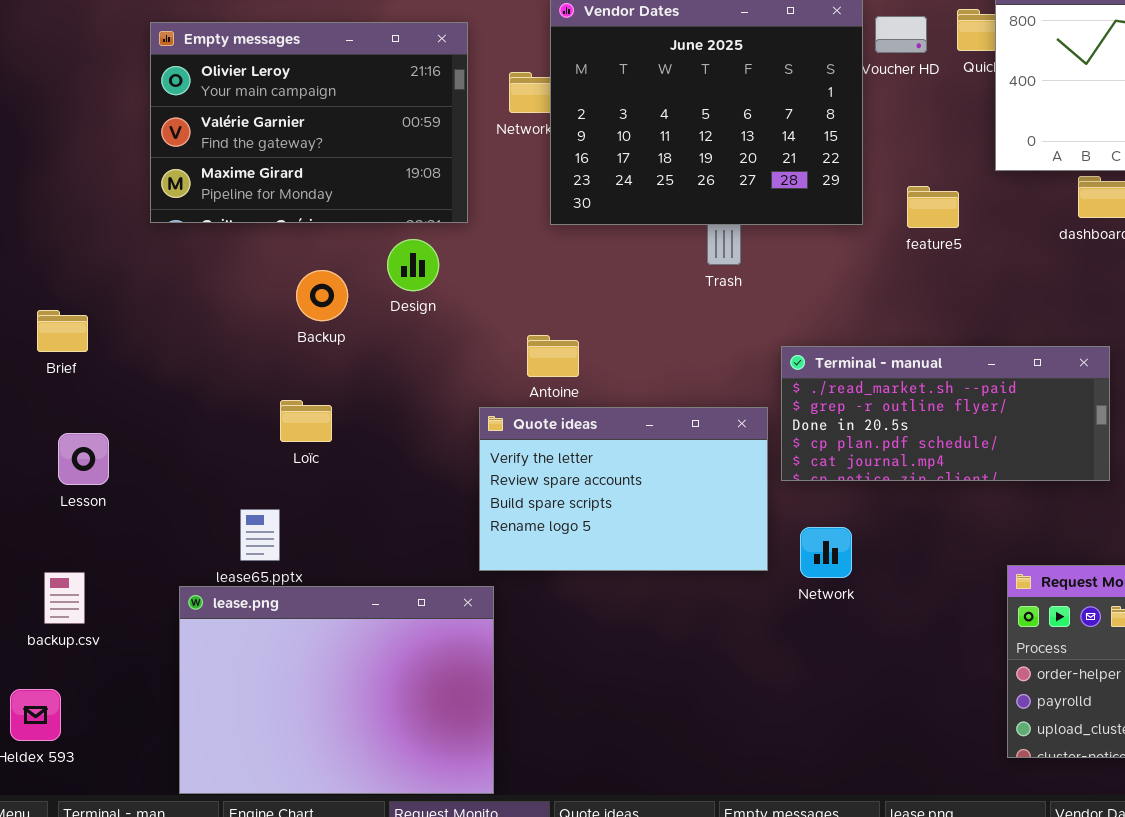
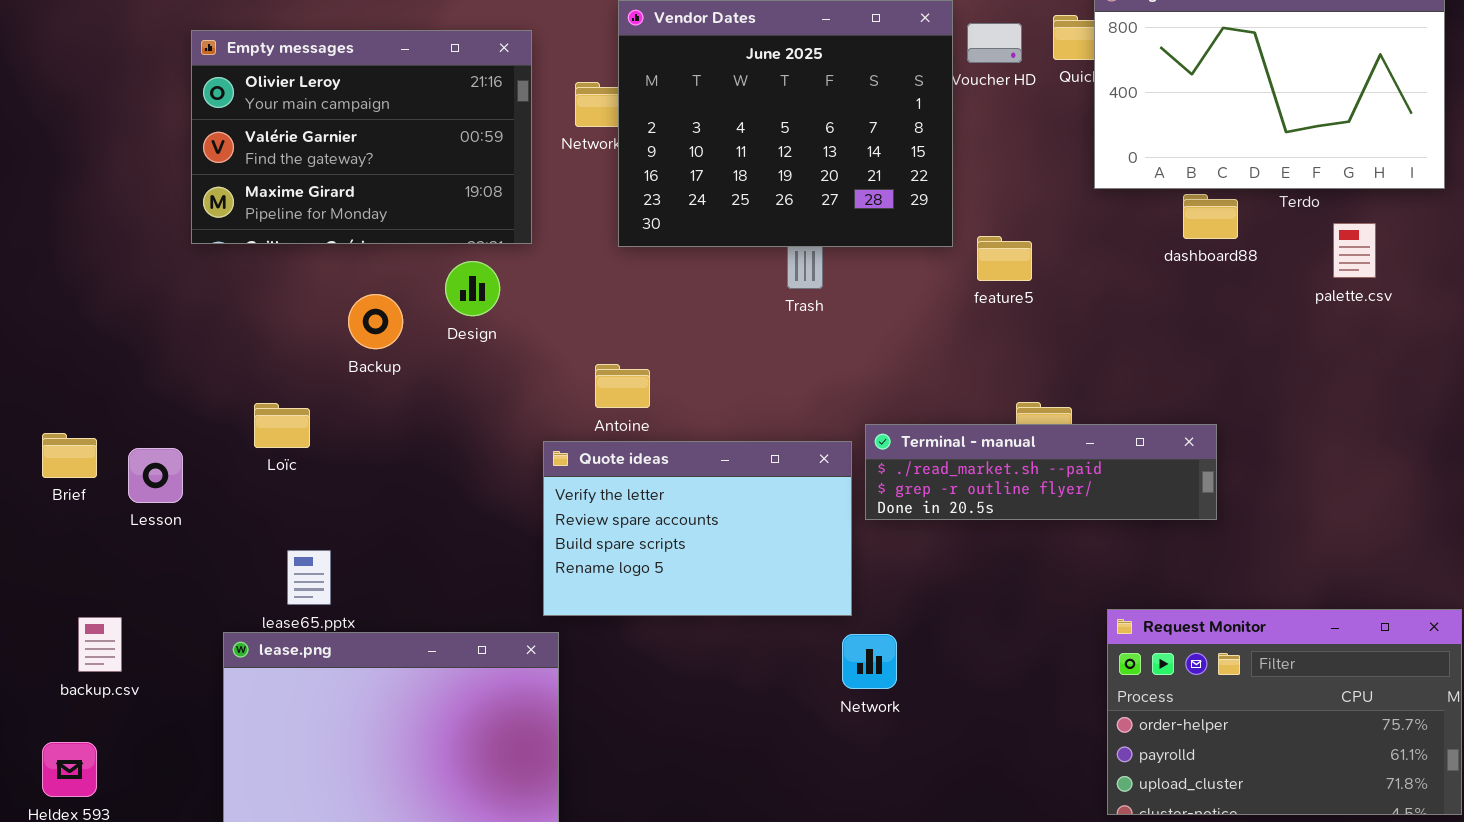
feature5: [907,186,959,228] -> [977,236,1032,281], moved
Brief: [37,310,88,352] -> [42,433,97,478], moved
Terminal - manual: [781,346,1110,481] -> [865,424,1217,520], resized
Loïc: [280,400,332,442] -> [254,403,310,448], moved
Lesson: [58,433,109,485] -> [128,448,183,503], moved
Network: [800,527,852,578] -> [842,634,897,689], moved

